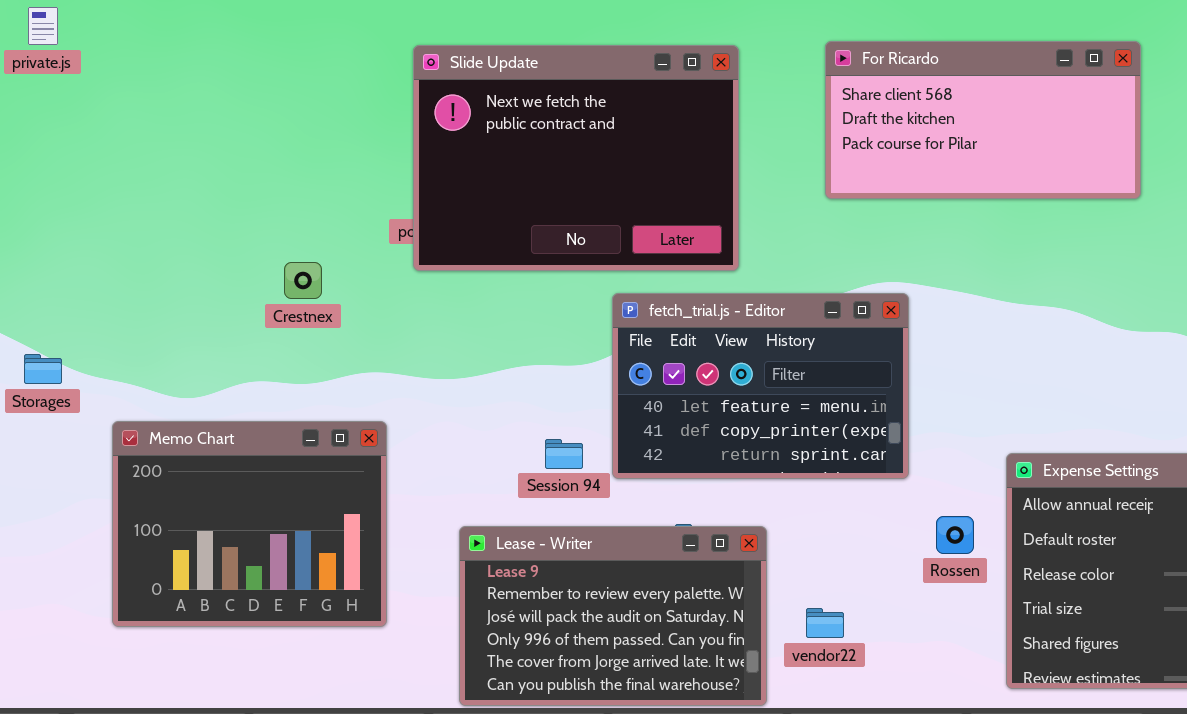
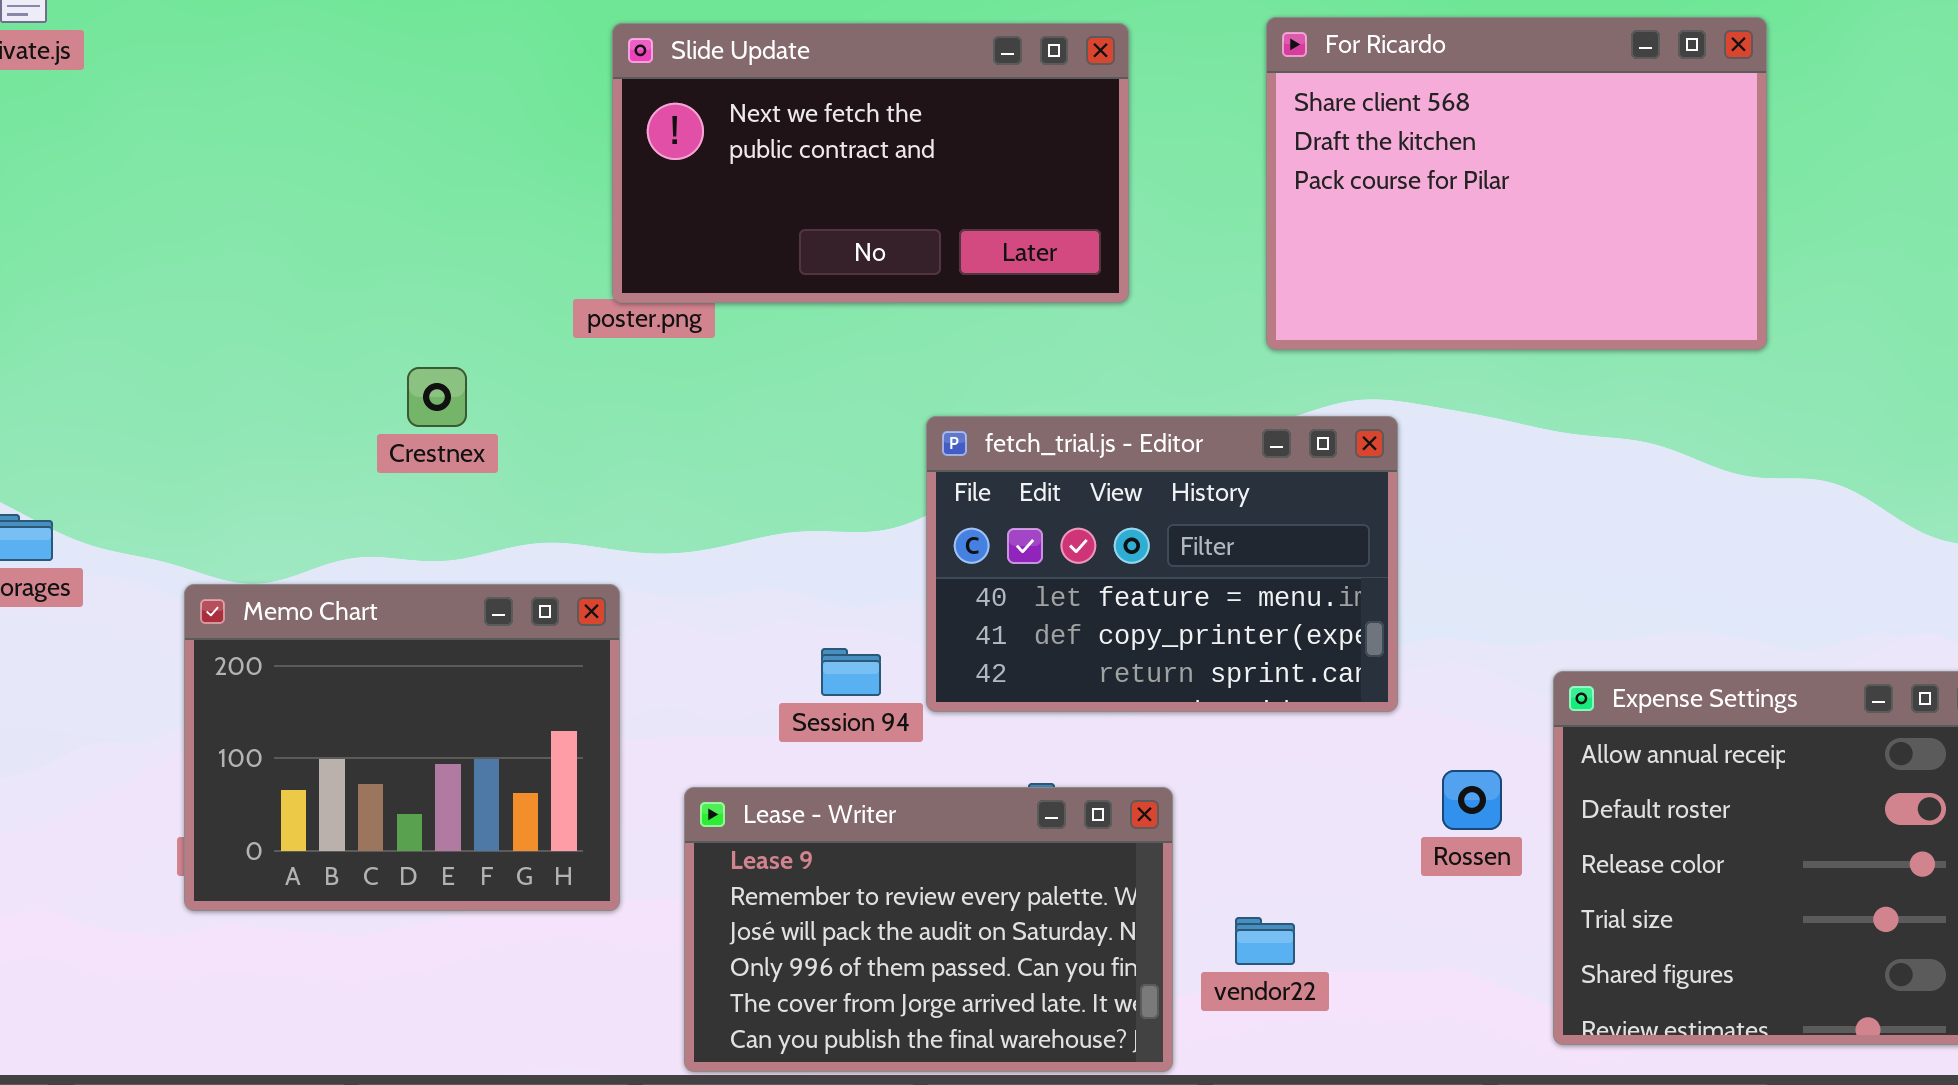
For Ricardo: [825,41,1141,199] -> [1266,17,1767,350], resized
Slide Update: [413,45,739,271] -> [612,23,1129,303], resized
Memo Chart: [112,421,387,627] -> [184,584,620,911], moved

